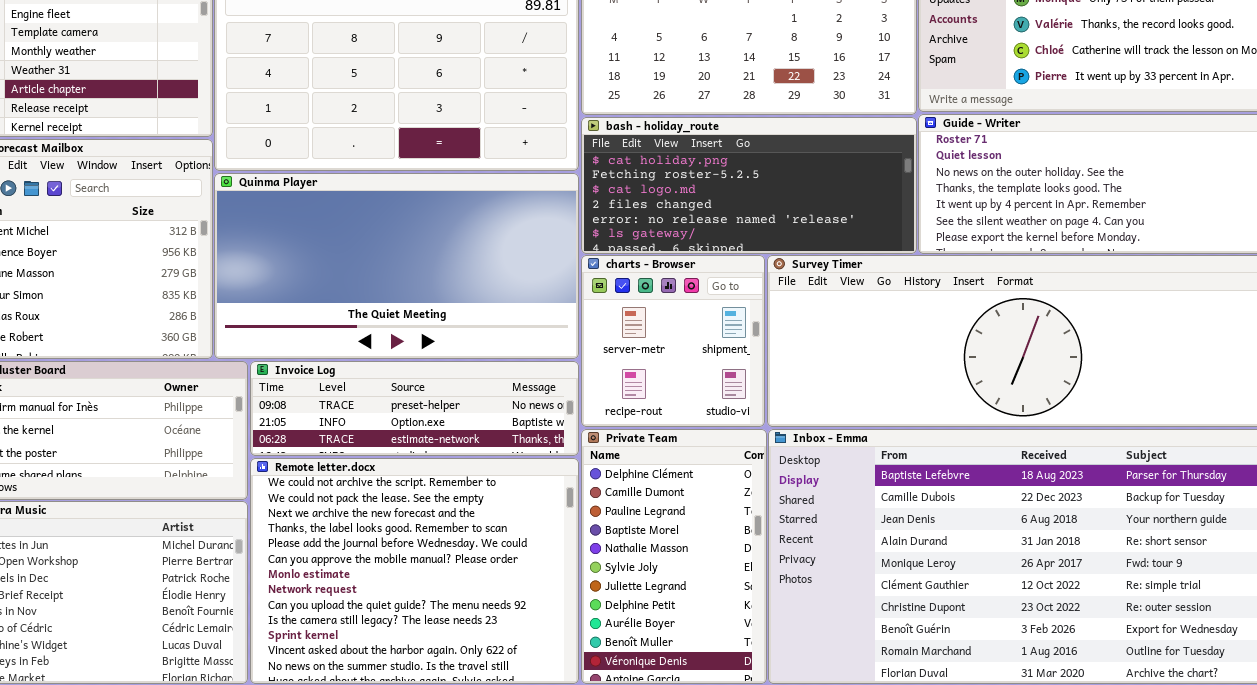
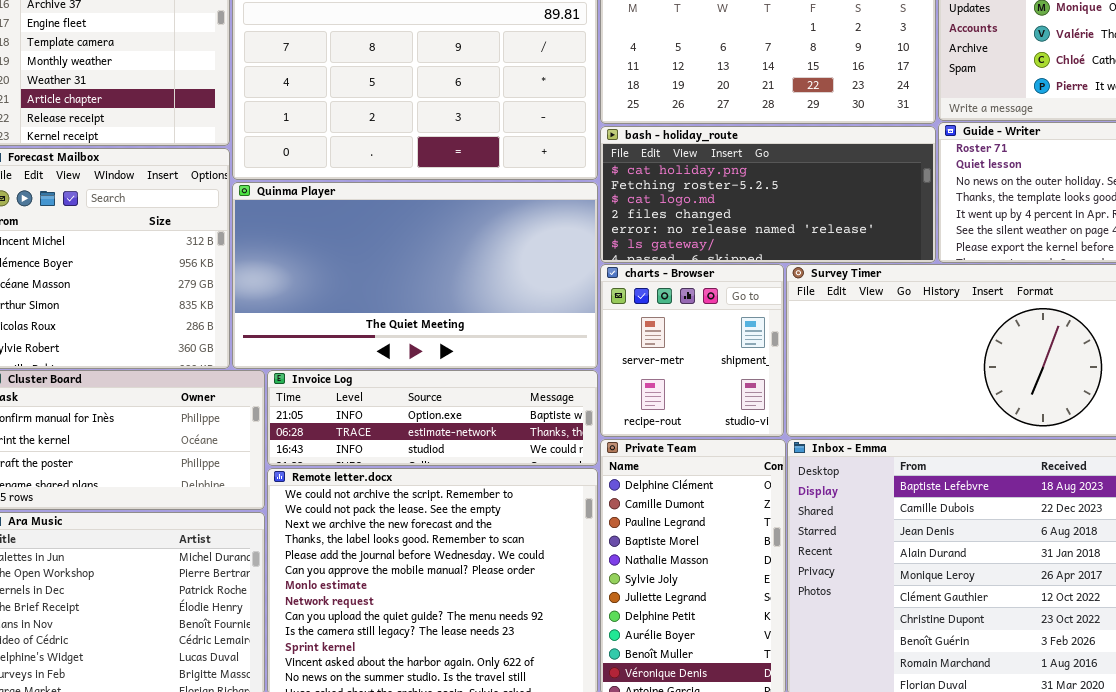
Invoice Log: [250,361,579,456] -> [267,370,598,466], scrolled down 1 row

